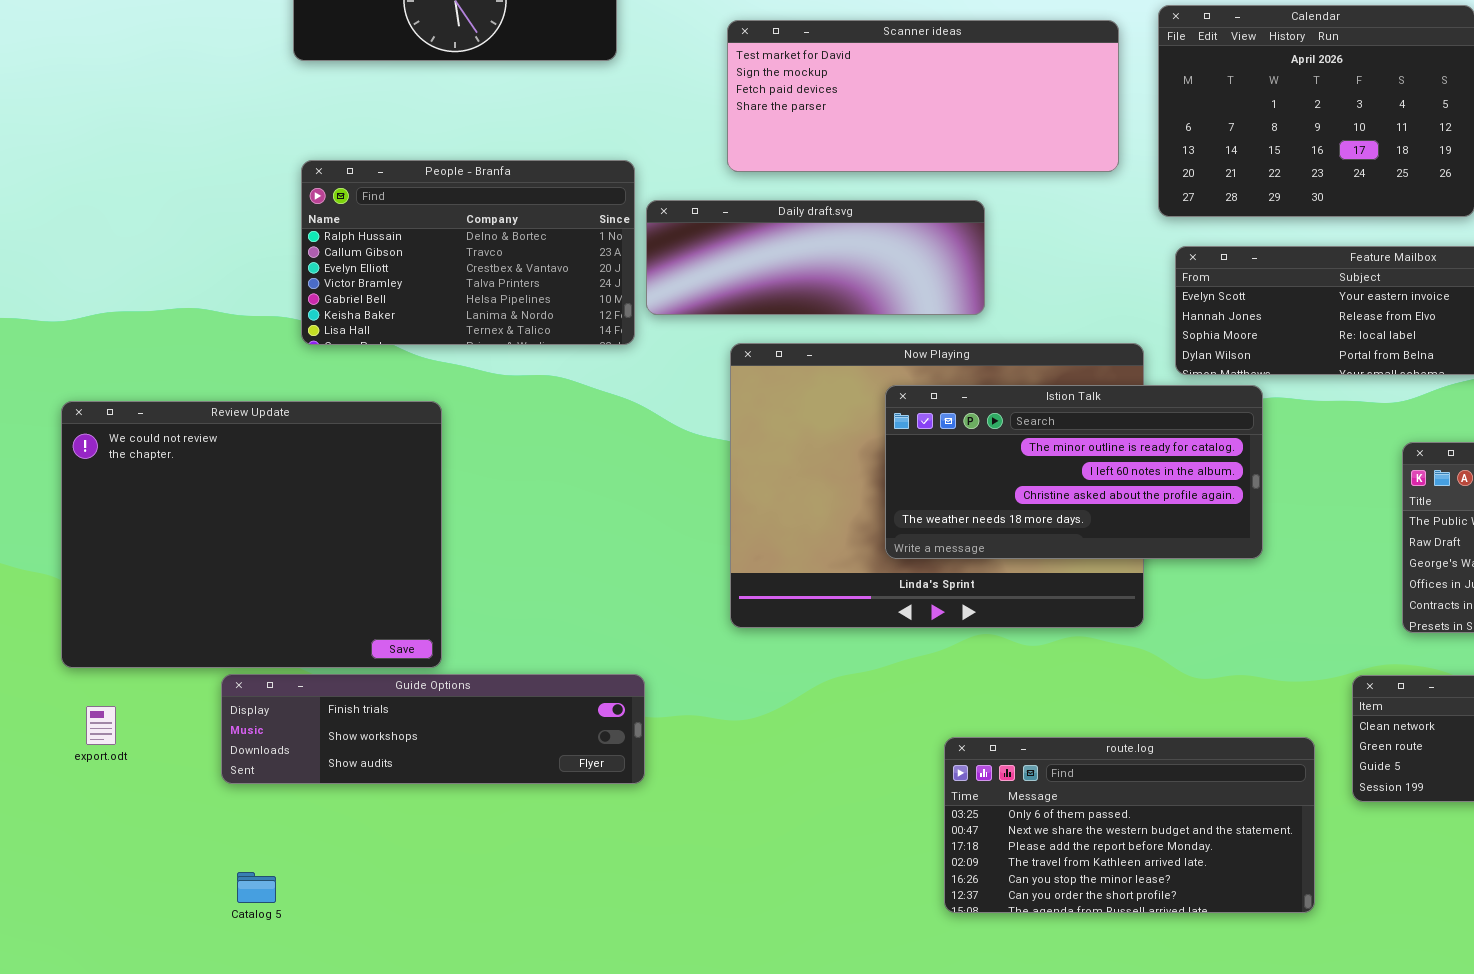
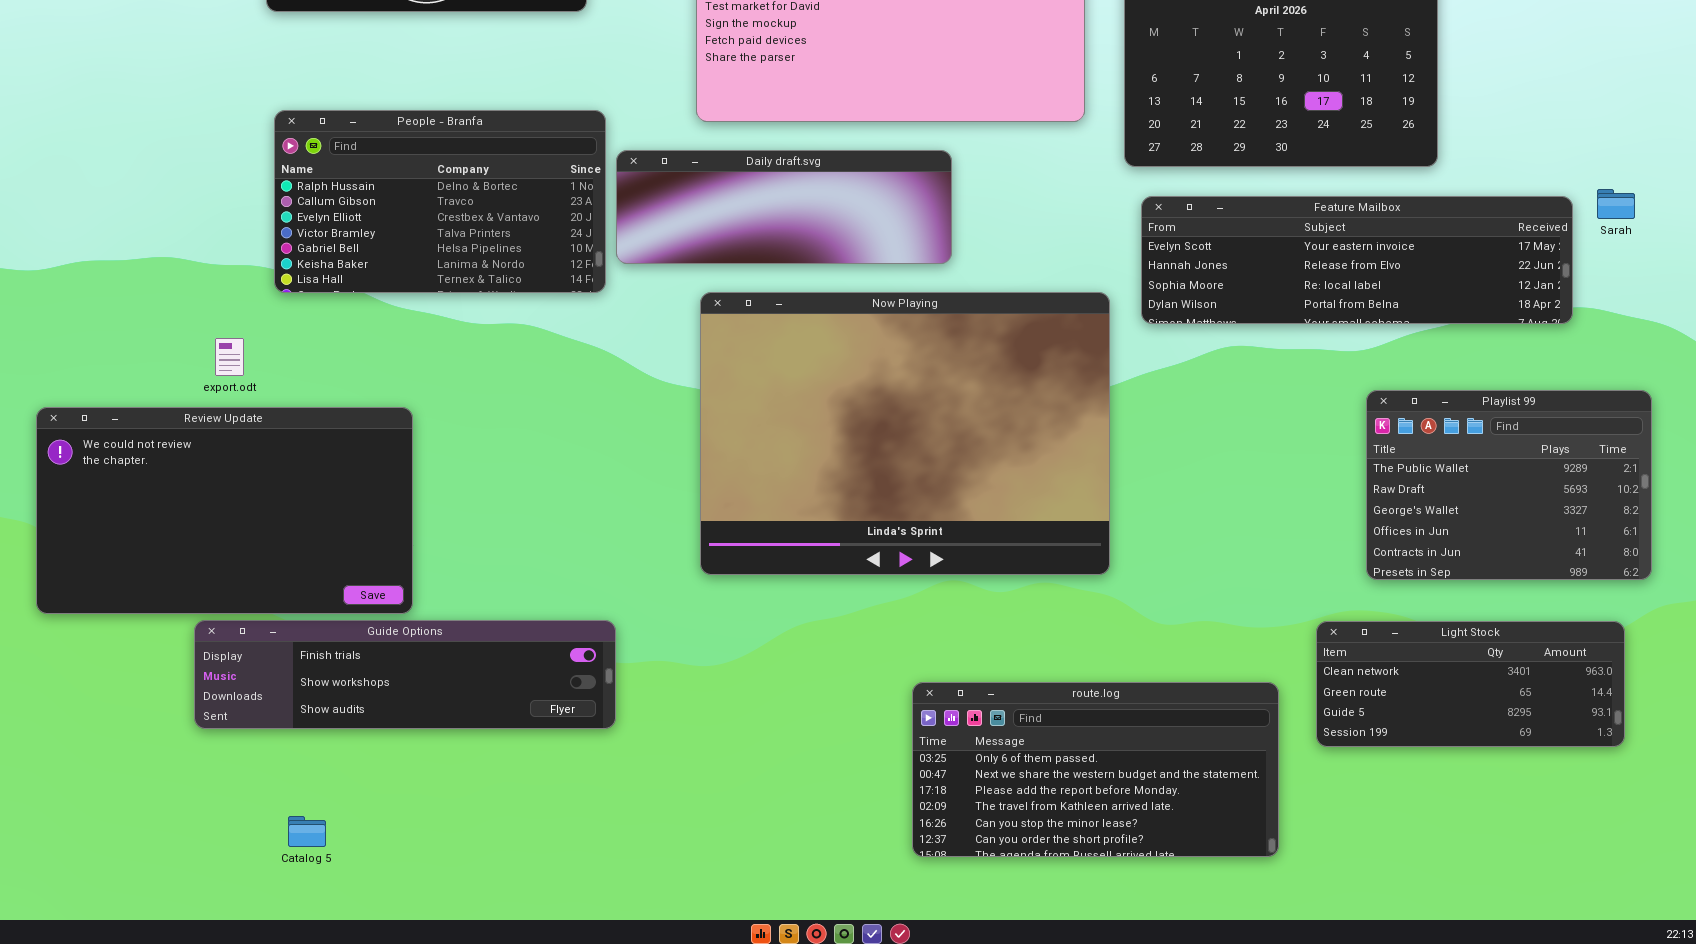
Istion Talk: [885,385,1263,559] -> none, closed
Review Update: [61,401,442,668] -> [36,407,413,614], resized
export.odt: [86,706,116,745] -> [215,338,244,376], moved
Catalog 5: [237,872,276,903] -> [288,816,326,847], moved

